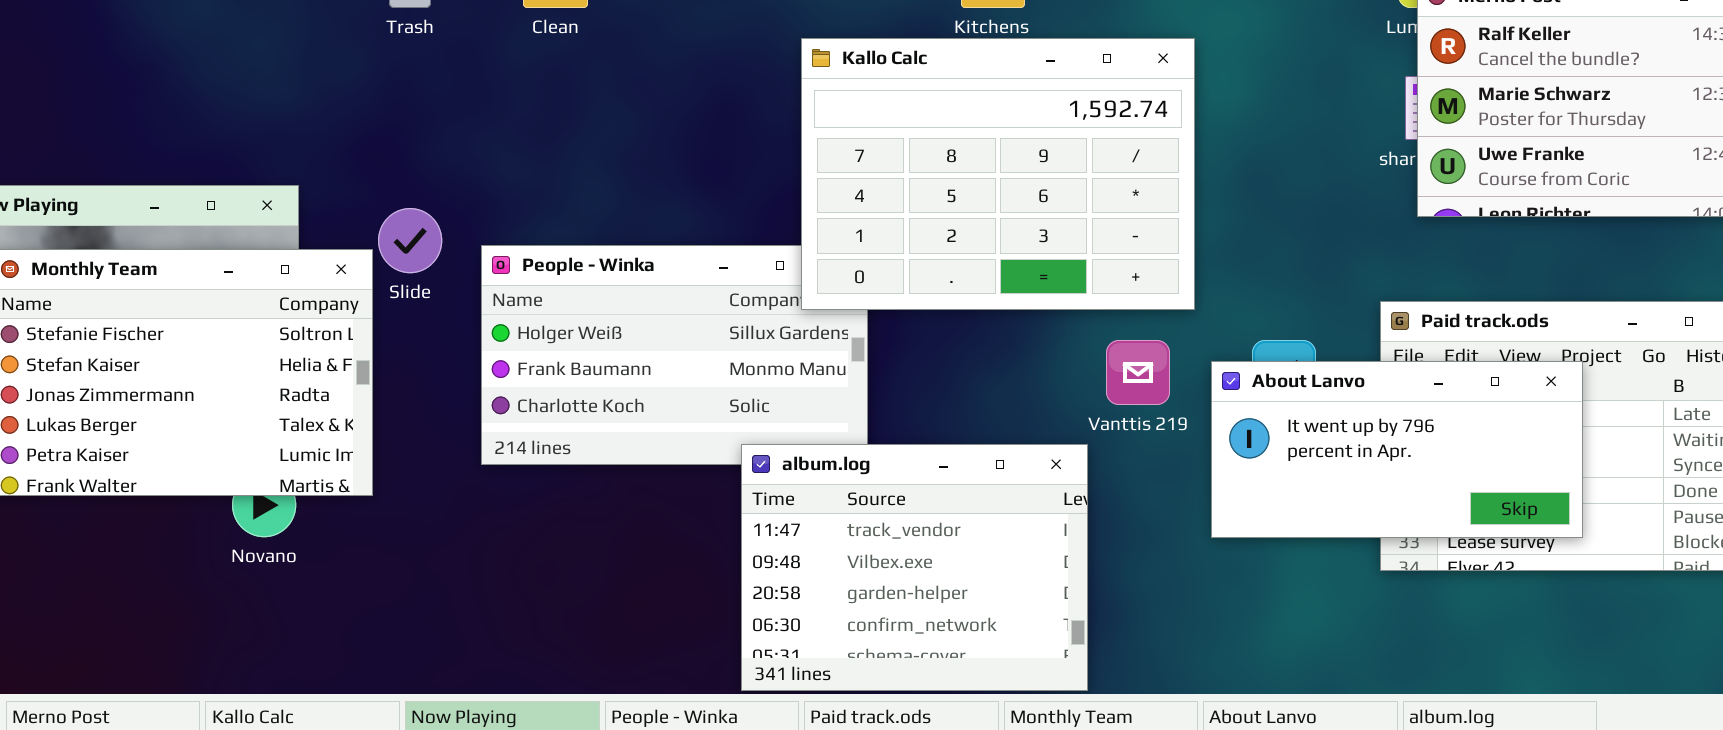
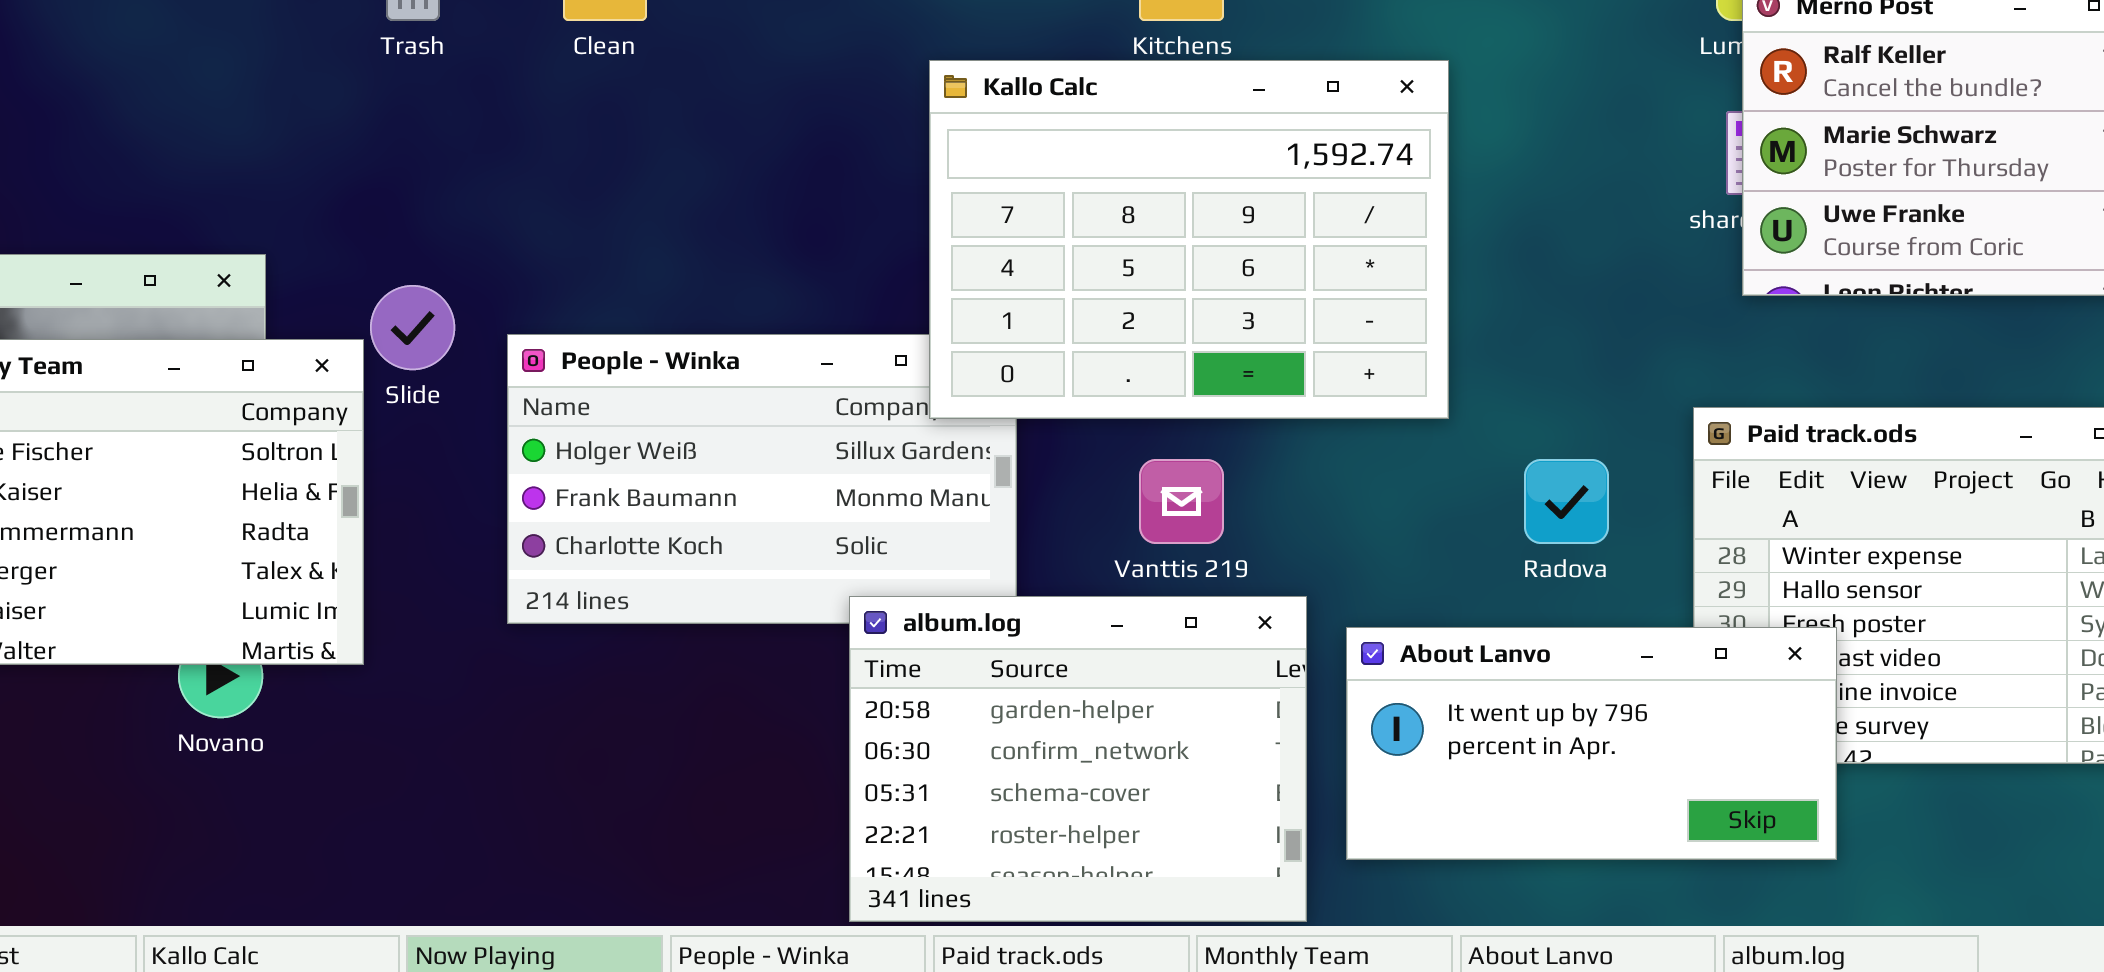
Vanttis 219: [1106,340,1170,405] -> [1139,459,1224,544], moved
About Lanvo: [1211,361,1583,538] -> [1346,627,1837,860], moved
album.log: [741,444,1088,691] -> [849,596,1307,922], scrolled down 2 rows

